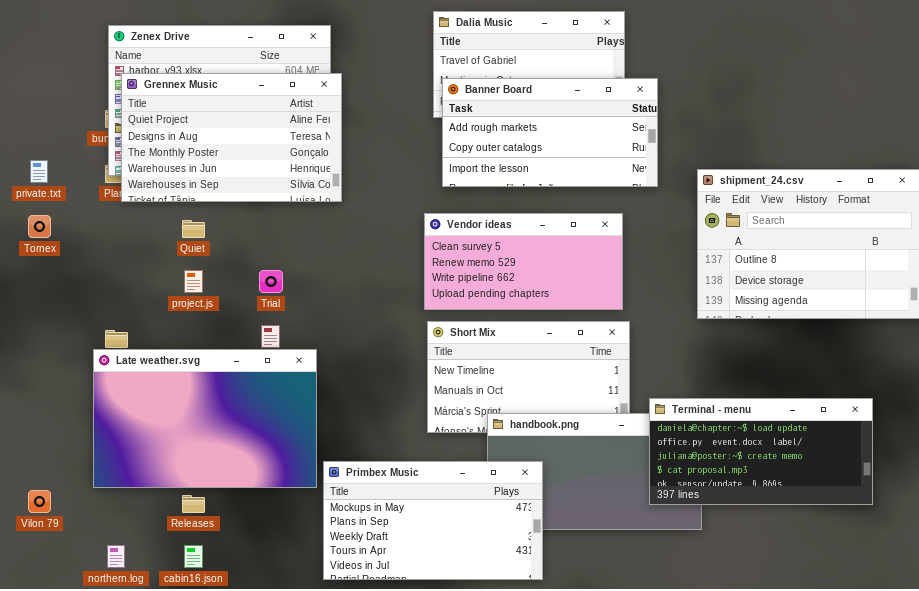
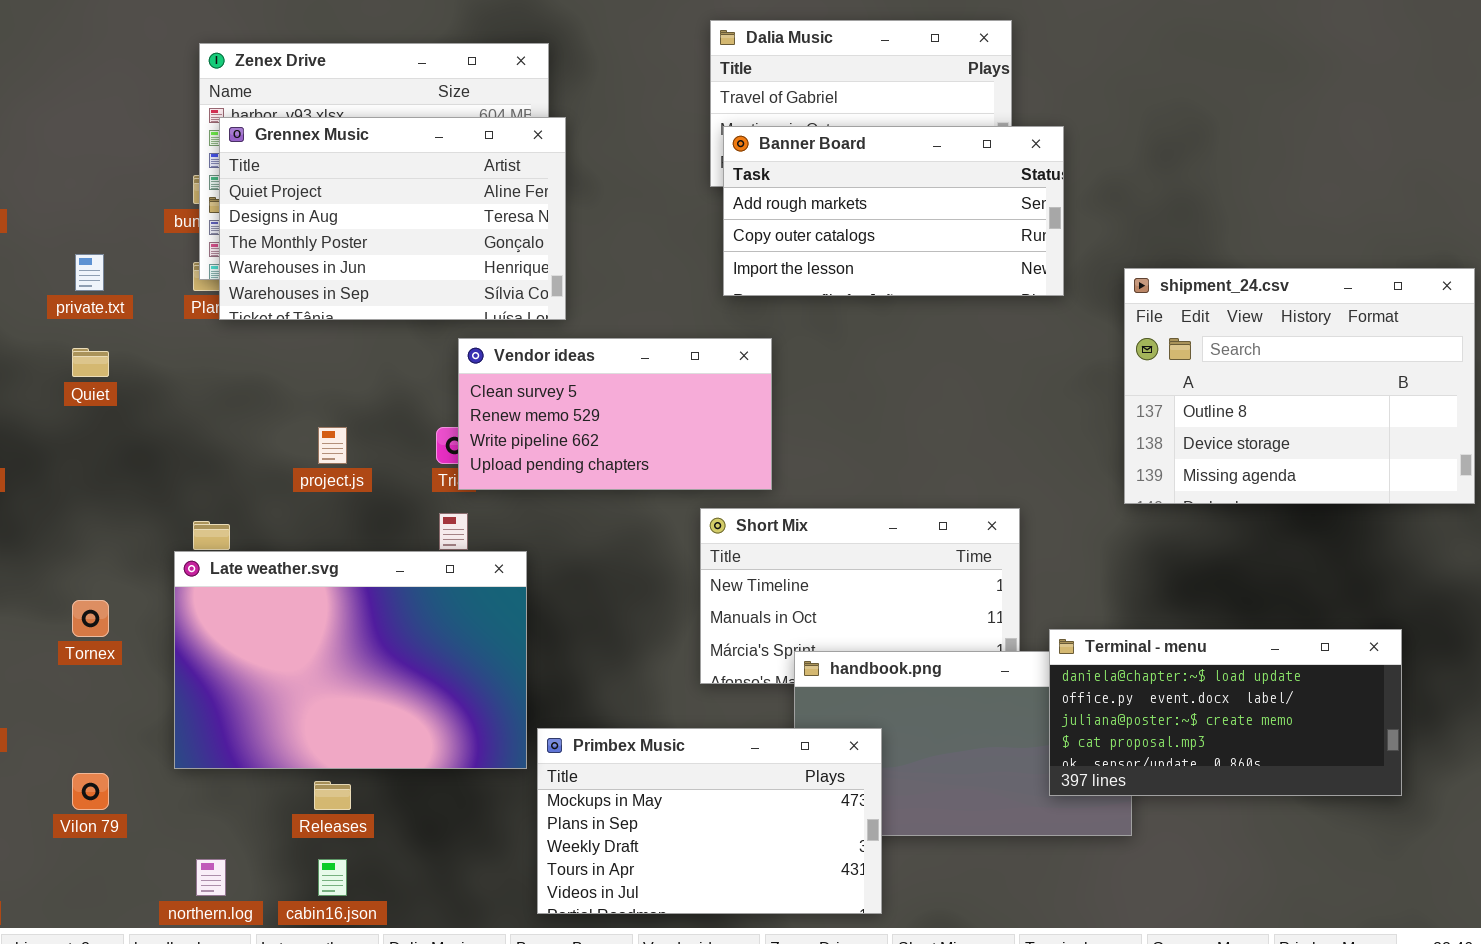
Vendor ideas: [424,213,623,310] -> [458,338,772,490], moved
Tornex: [28,215,51,238] -> [72,600,109,637], moved
Quiet: [182,220,205,238] -> [72,348,109,377], moved

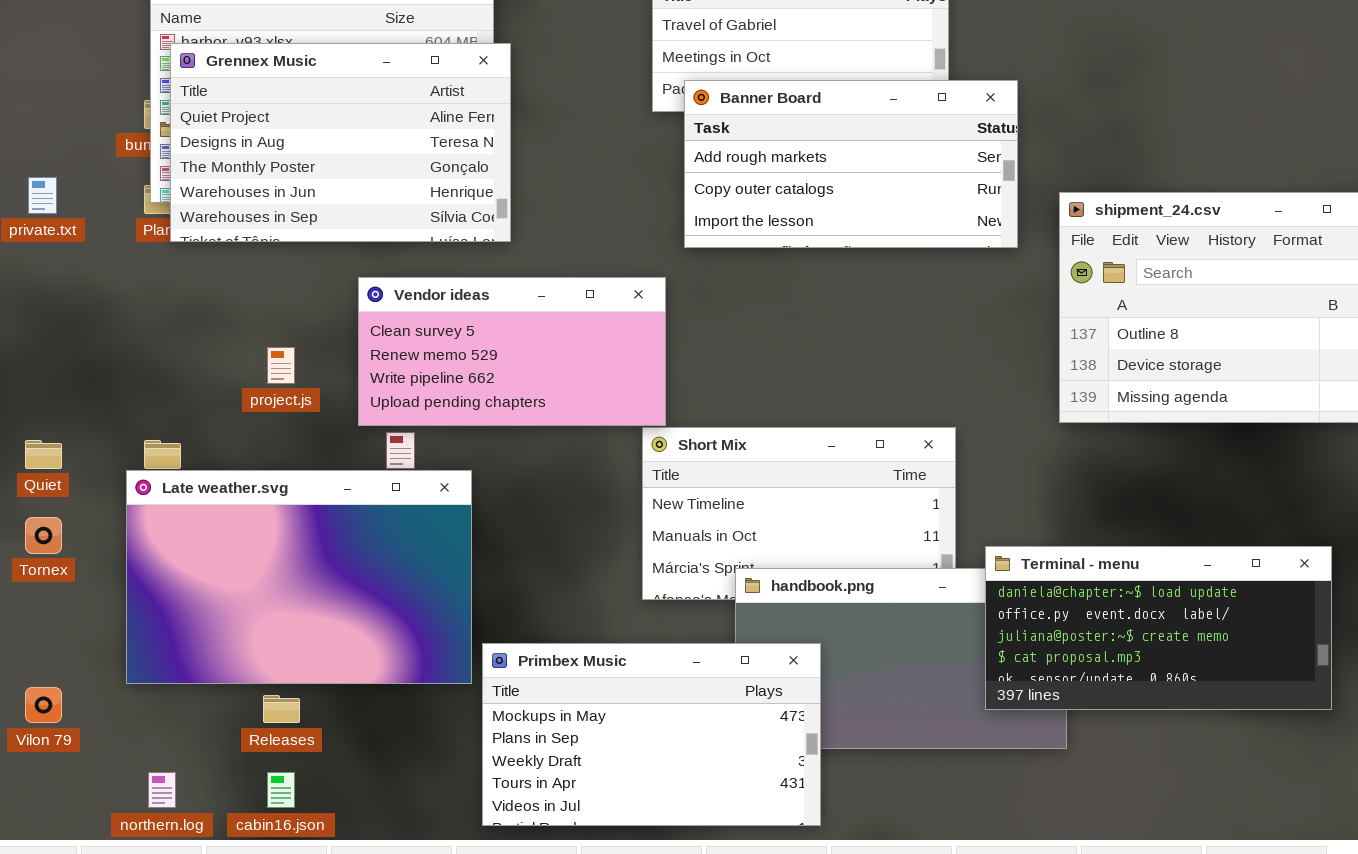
Banner Board: [723,126,1064,296] -> [684,80,1018,248], moved
Vendor ideas: [458,338,772,490] -> [358,277,666,426], moved
Quiet: [72,348,109,377] -> [25,440,62,469], moved

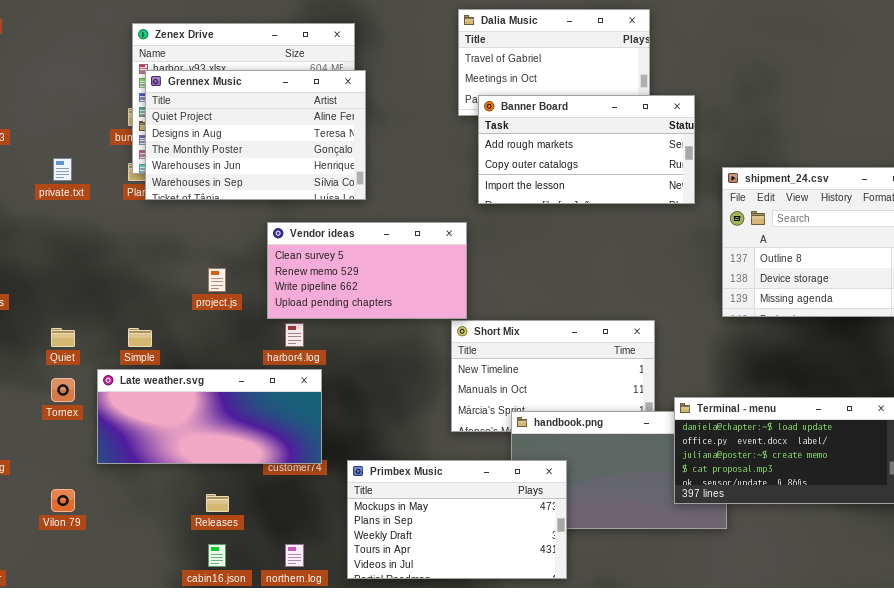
Late weather.svg: [126,470,472,684] -> [97,369,322,464], moved, resized
northern.log: [148,772,176,808] -> [285,544,304,567], moved

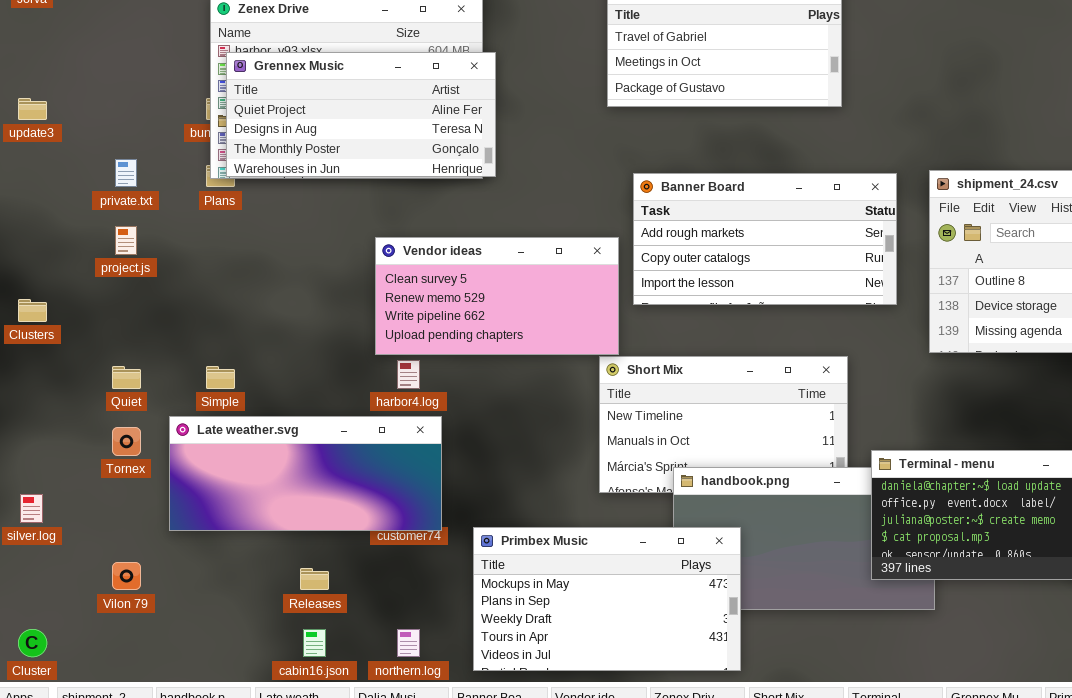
Grennex Music: [145,70,366,200] -> [226,52,496,177], resized
Banner Board: [478,95,695,204] -> [633,173,897,305], moved
project.js: [208,268,226,292] -> [115,226,137,255], moved

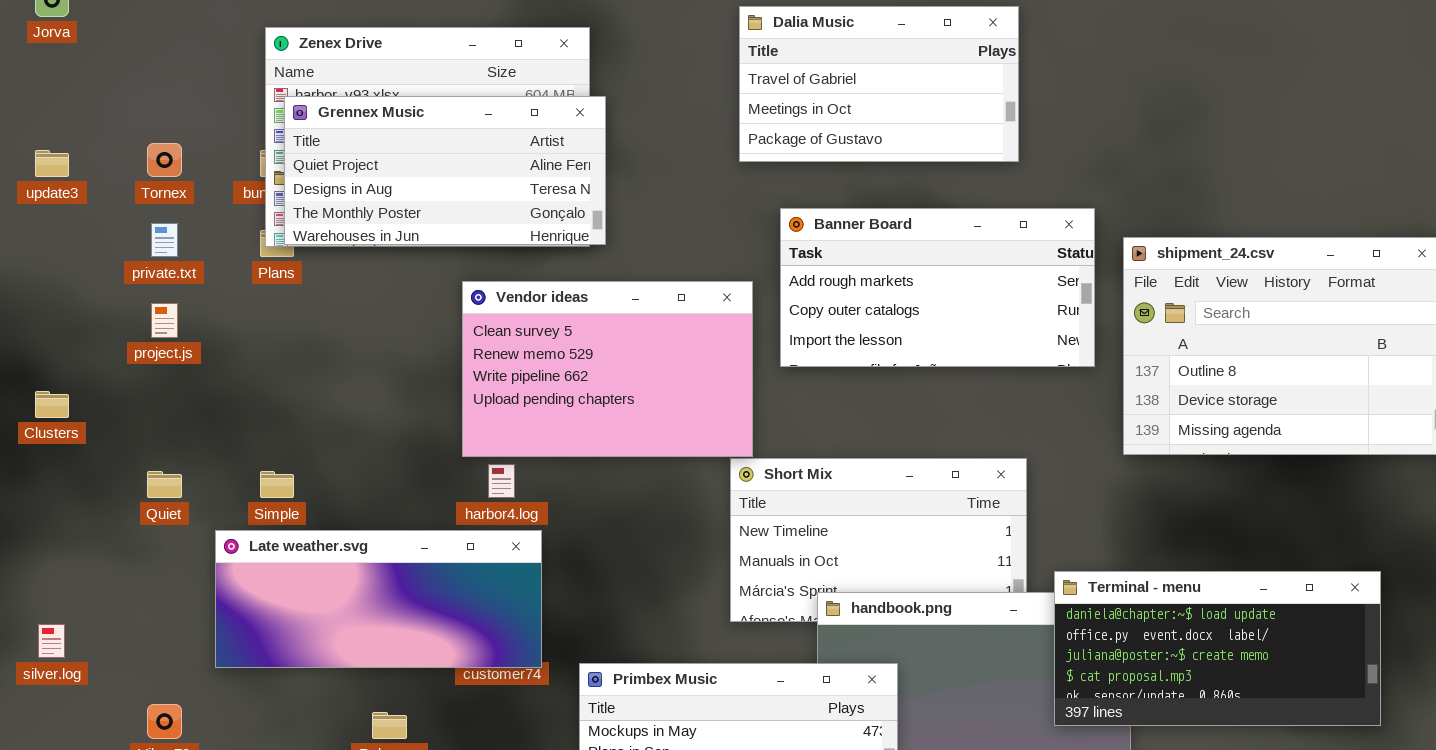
Banner Board: [633,173,897,305] -> [780,208,1095,367], moved
Vendor ideas: [375,237,619,355] -> [462,281,753,457], resized
Tornex: [112,427,141,456] -> [147,143,182,177], moved

